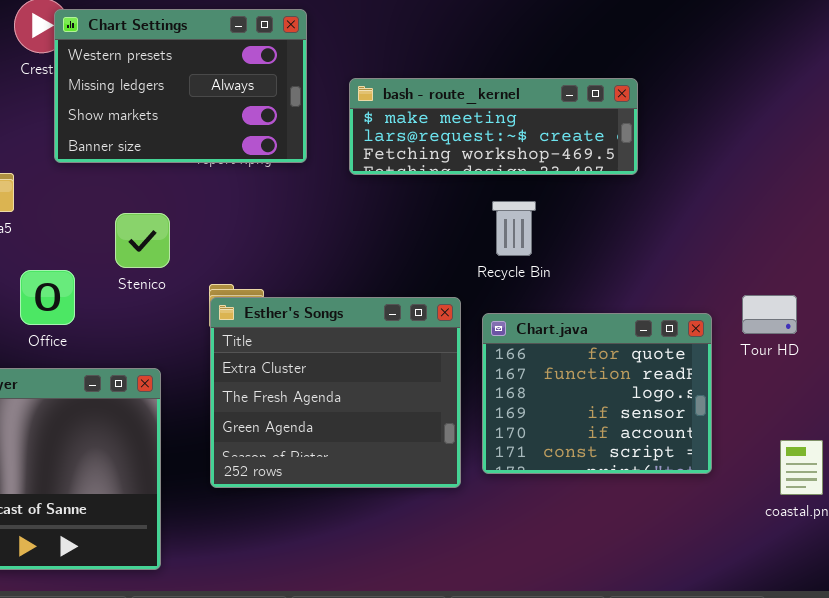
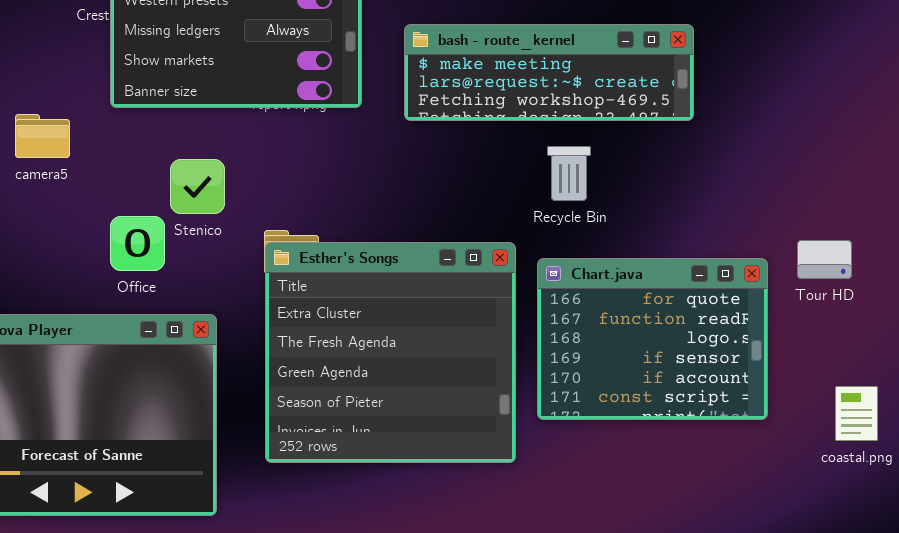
Office: [20,270,75,325] -> [110,216,165,271], moved
Esther's Songs: [210,297,461,488] -> [265,242,516,463], resized

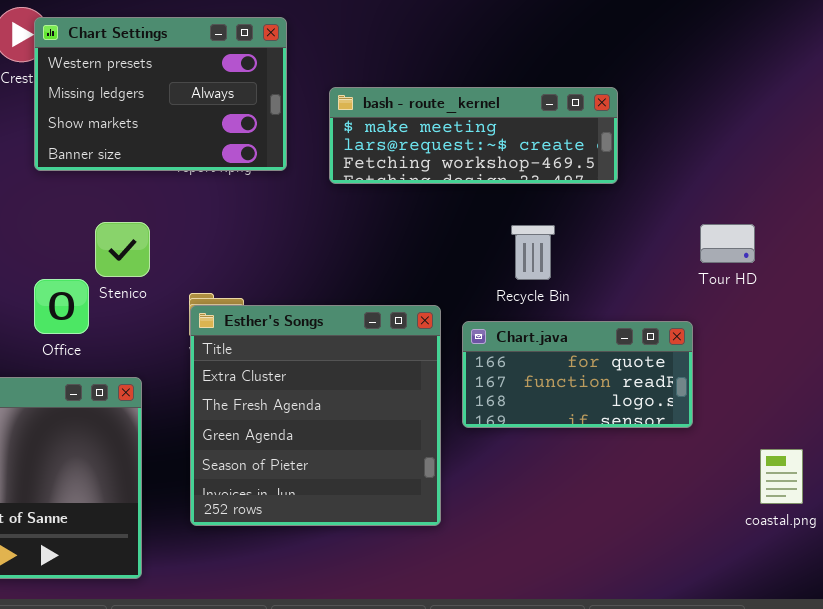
Recycle Bin: [547,146,591,201] -> [511,225,555,280], moved
Tour HD: [797,240,852,279] -> [700,224,755,263], moved
Chart.java: [537,258,768,420] -> [462,321,693,428], resized

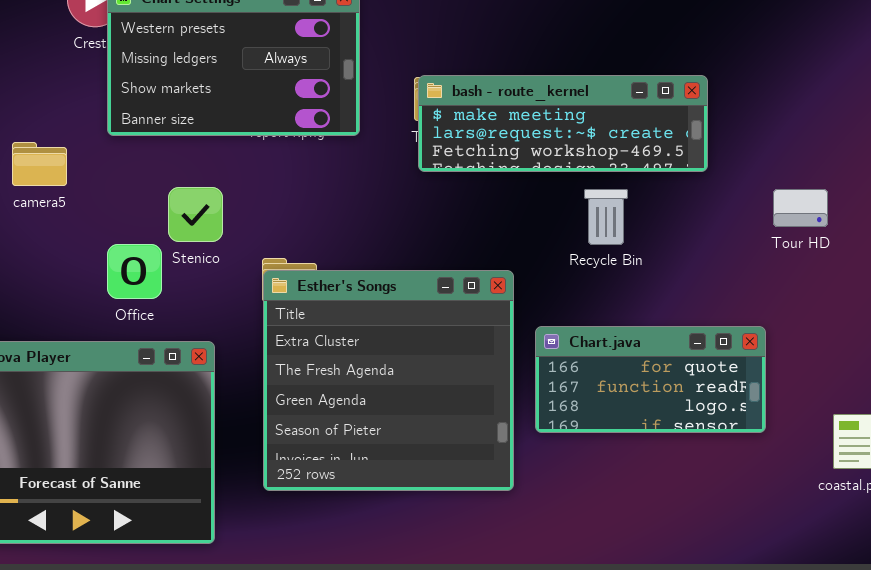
bash - route_kernel: [329,87,618,184] -> [418,75,708,172], moved
Chart.java: [462,321,693,428] -> [535,326,766,433], moved

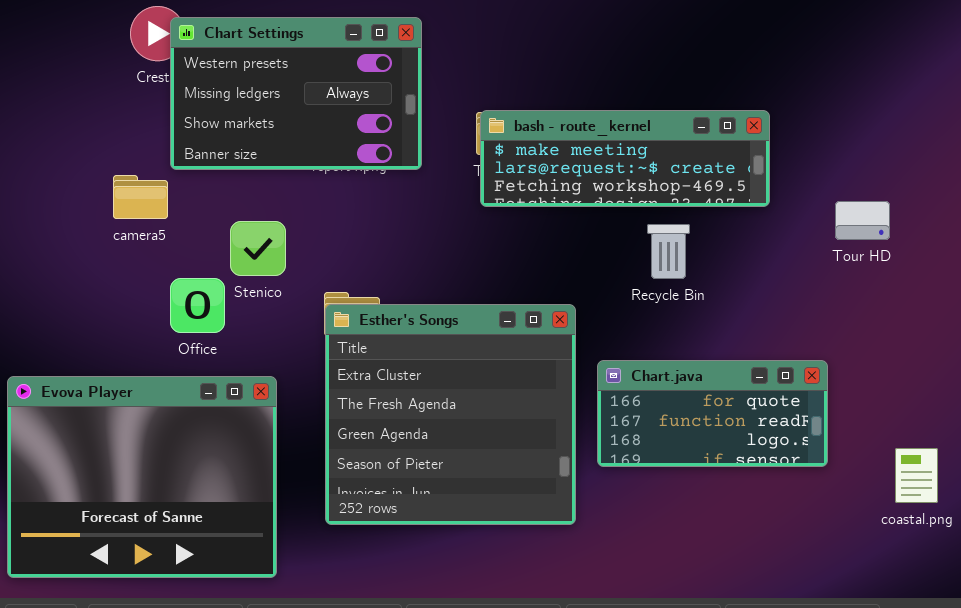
camera5: [12,142,67,186] -> [113,175,168,219], moved
Tour HD: [773,189,828,227] -> [835,201,890,240], moved

